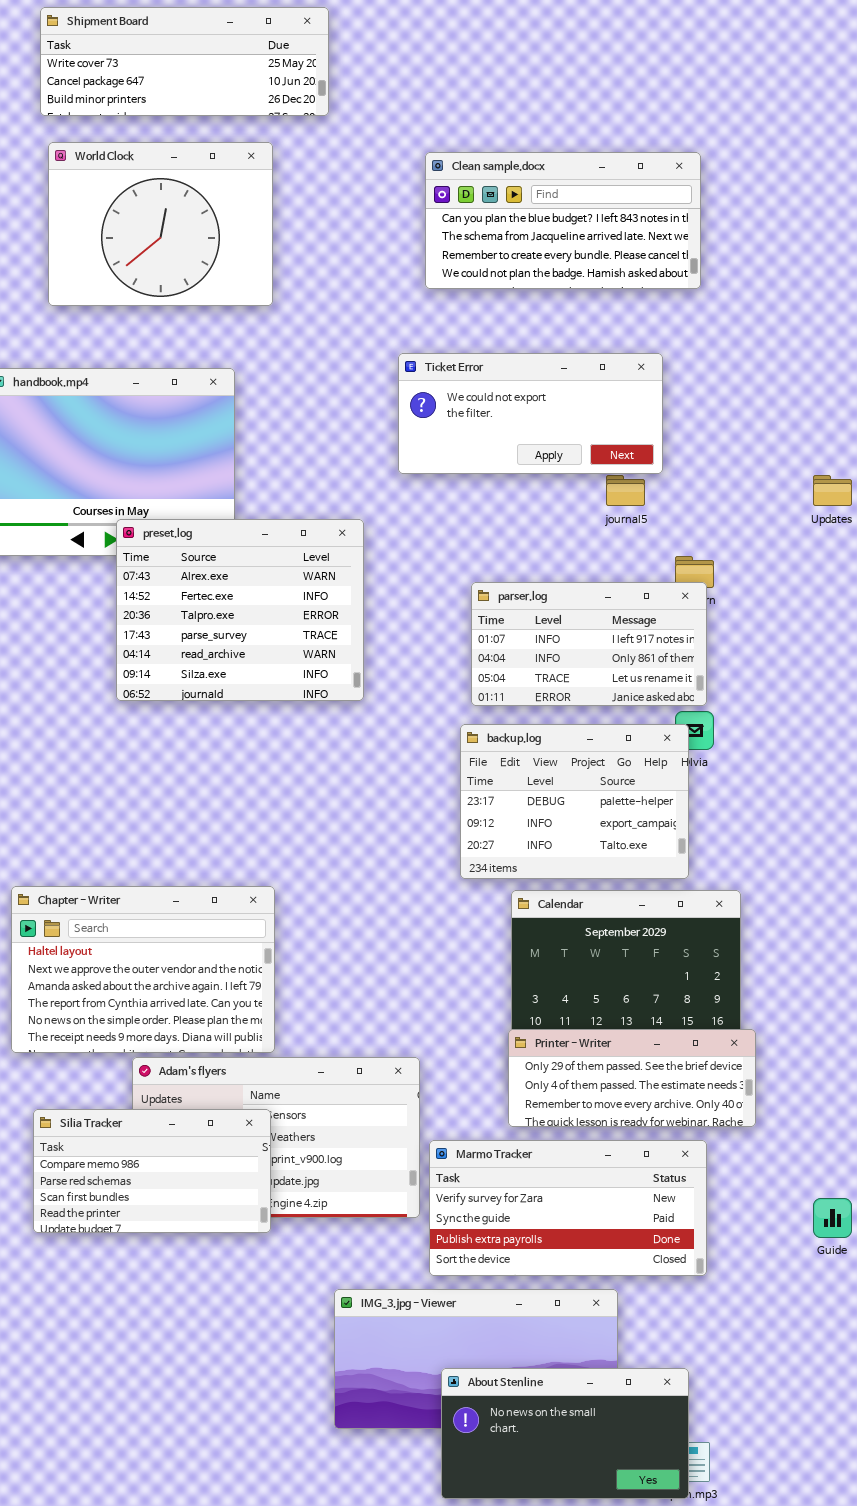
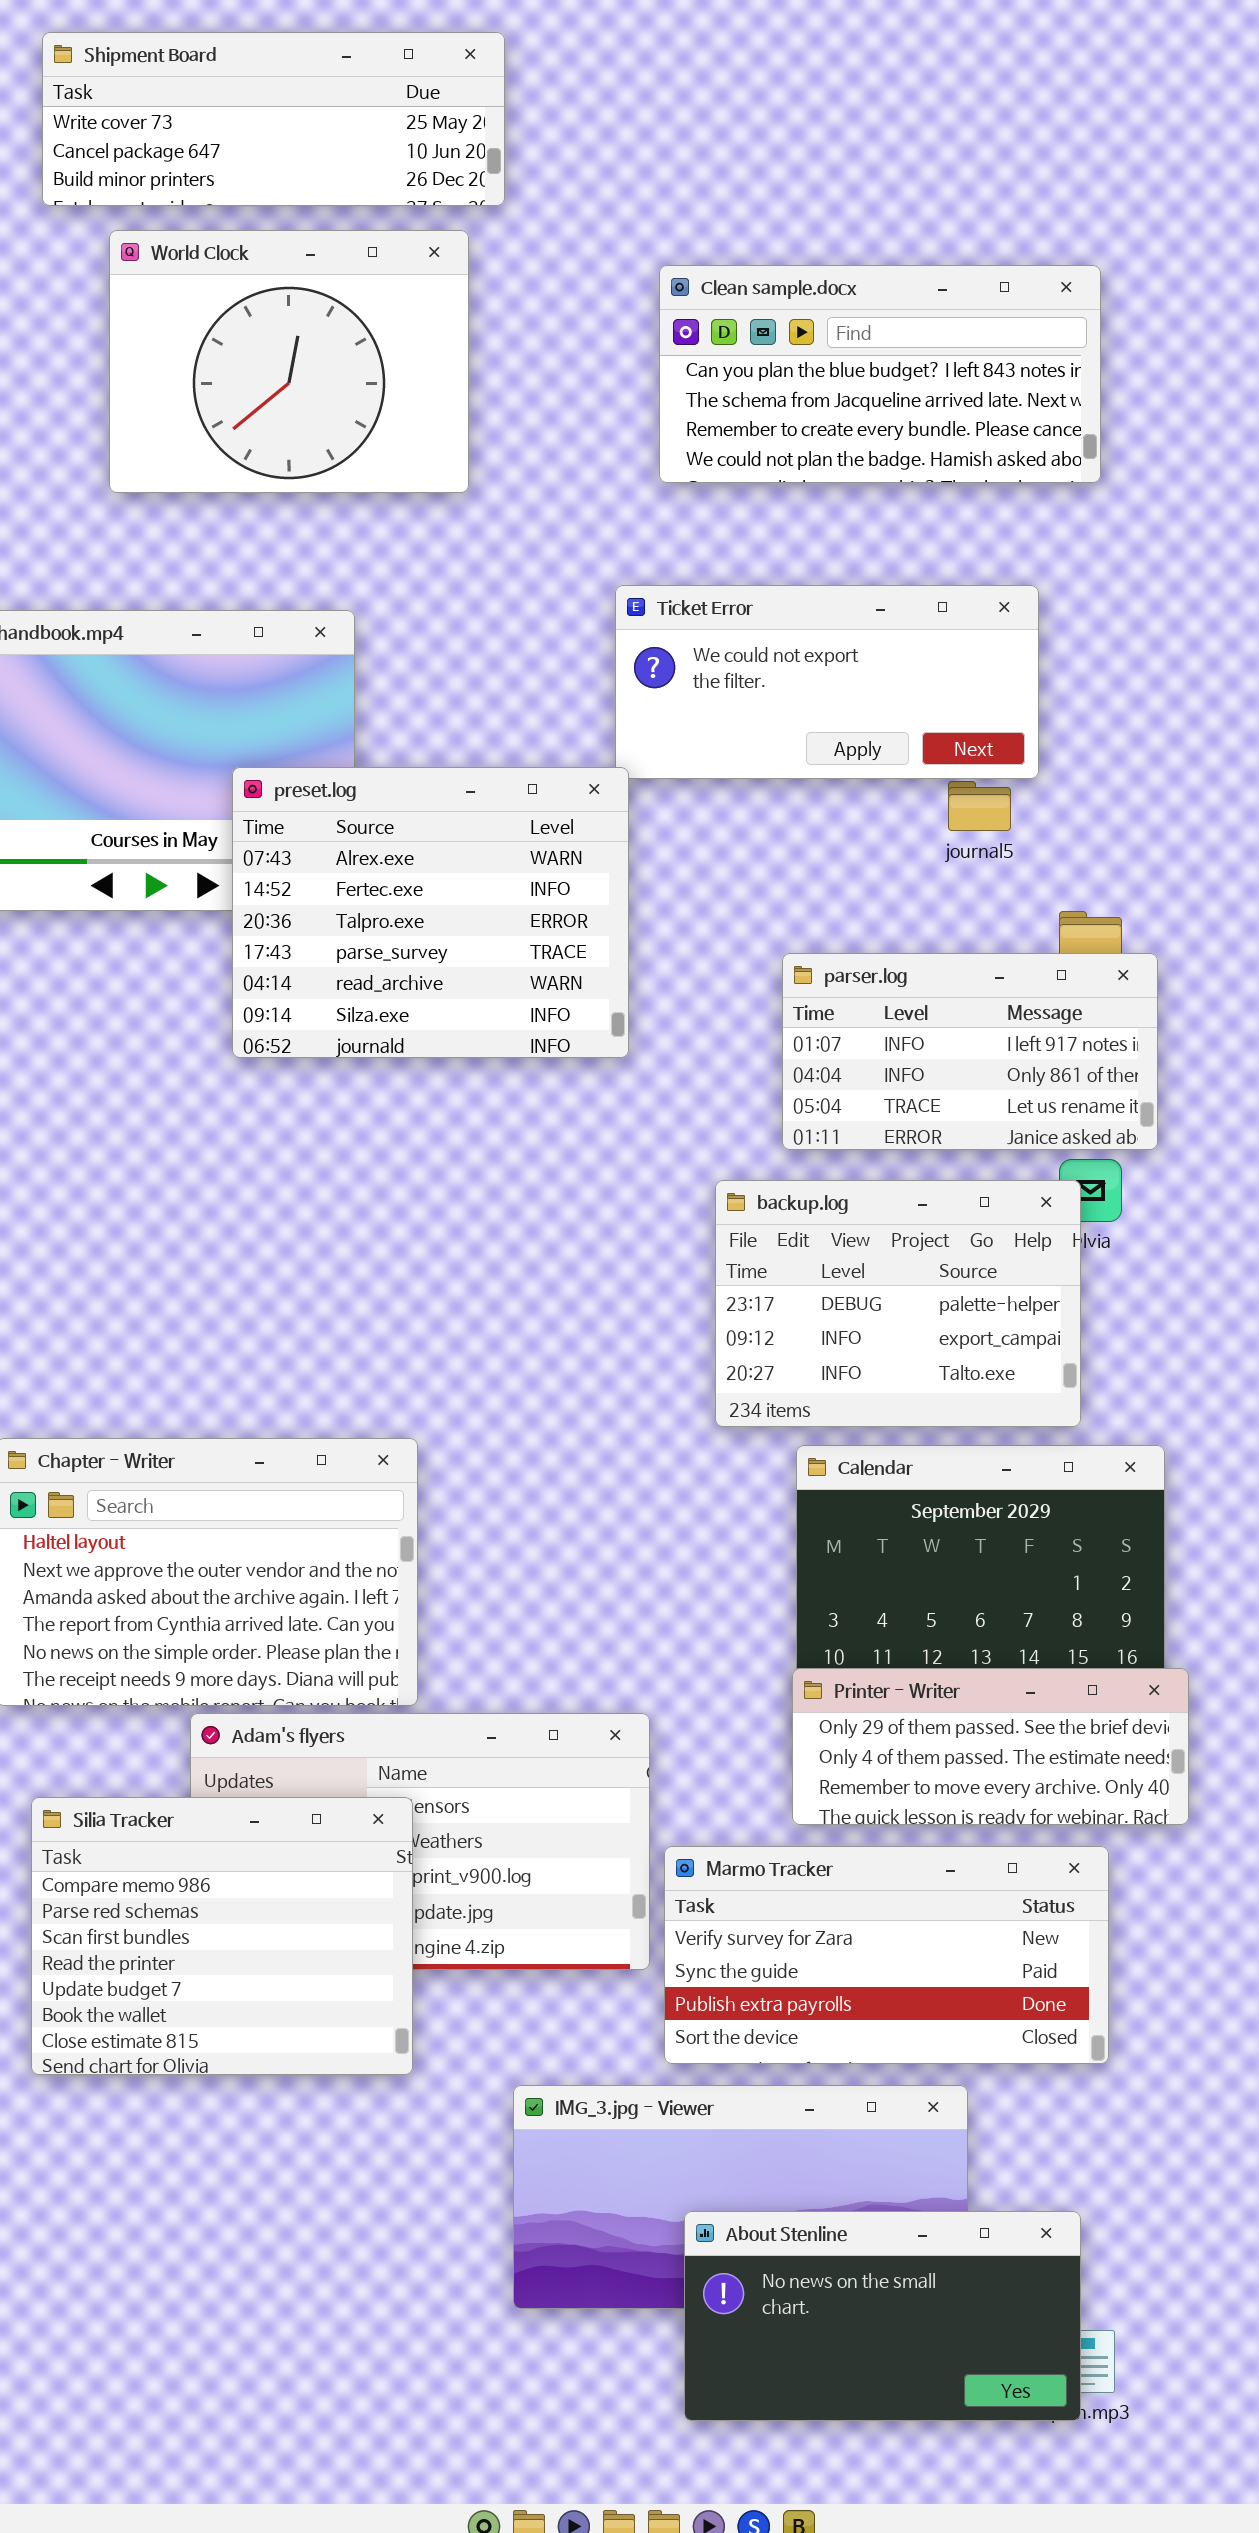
World Clock: [48,142,273,306] -> [109,230,469,493], moved
preset.log: [116,519,364,701] -> [232,767,629,1058], moved
parser.log: [471,582,707,706] -> [782,953,1158,1150], moved
Silia Tracker: [33,1109,271,1233] -> [31,1797,413,2075], resized

